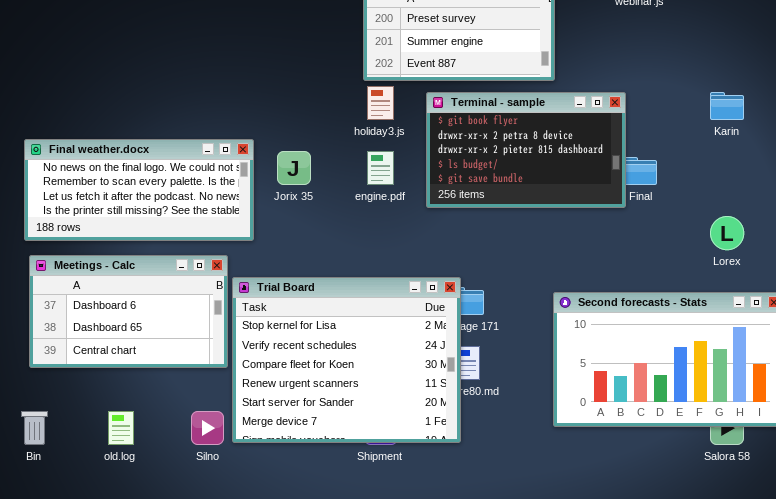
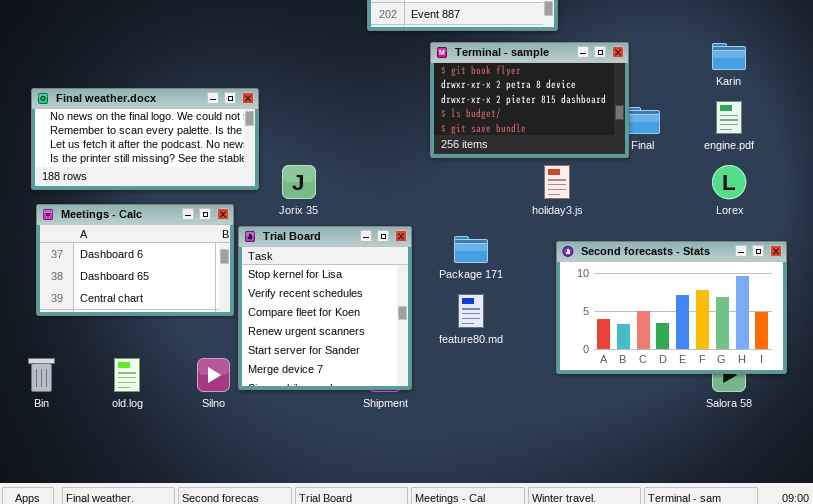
holiday3.js: [367,86,394,120] -> [544,165,570,199], moved
Jorix 35: [277,151,311,185] -> [282,165,316,199], moved
engine.pdf: [367,151,394,185] -> [716,101,742,134], moved
Trial Board: [232,277,461,443] -> [238,226,412,390], resized

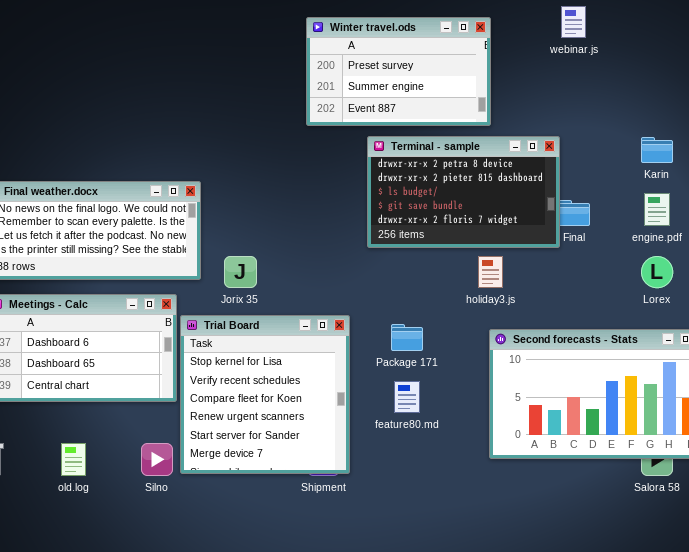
Terminal - sample: [430,42,629,158] -> [367,136,560,248], scrolled down 1 row

